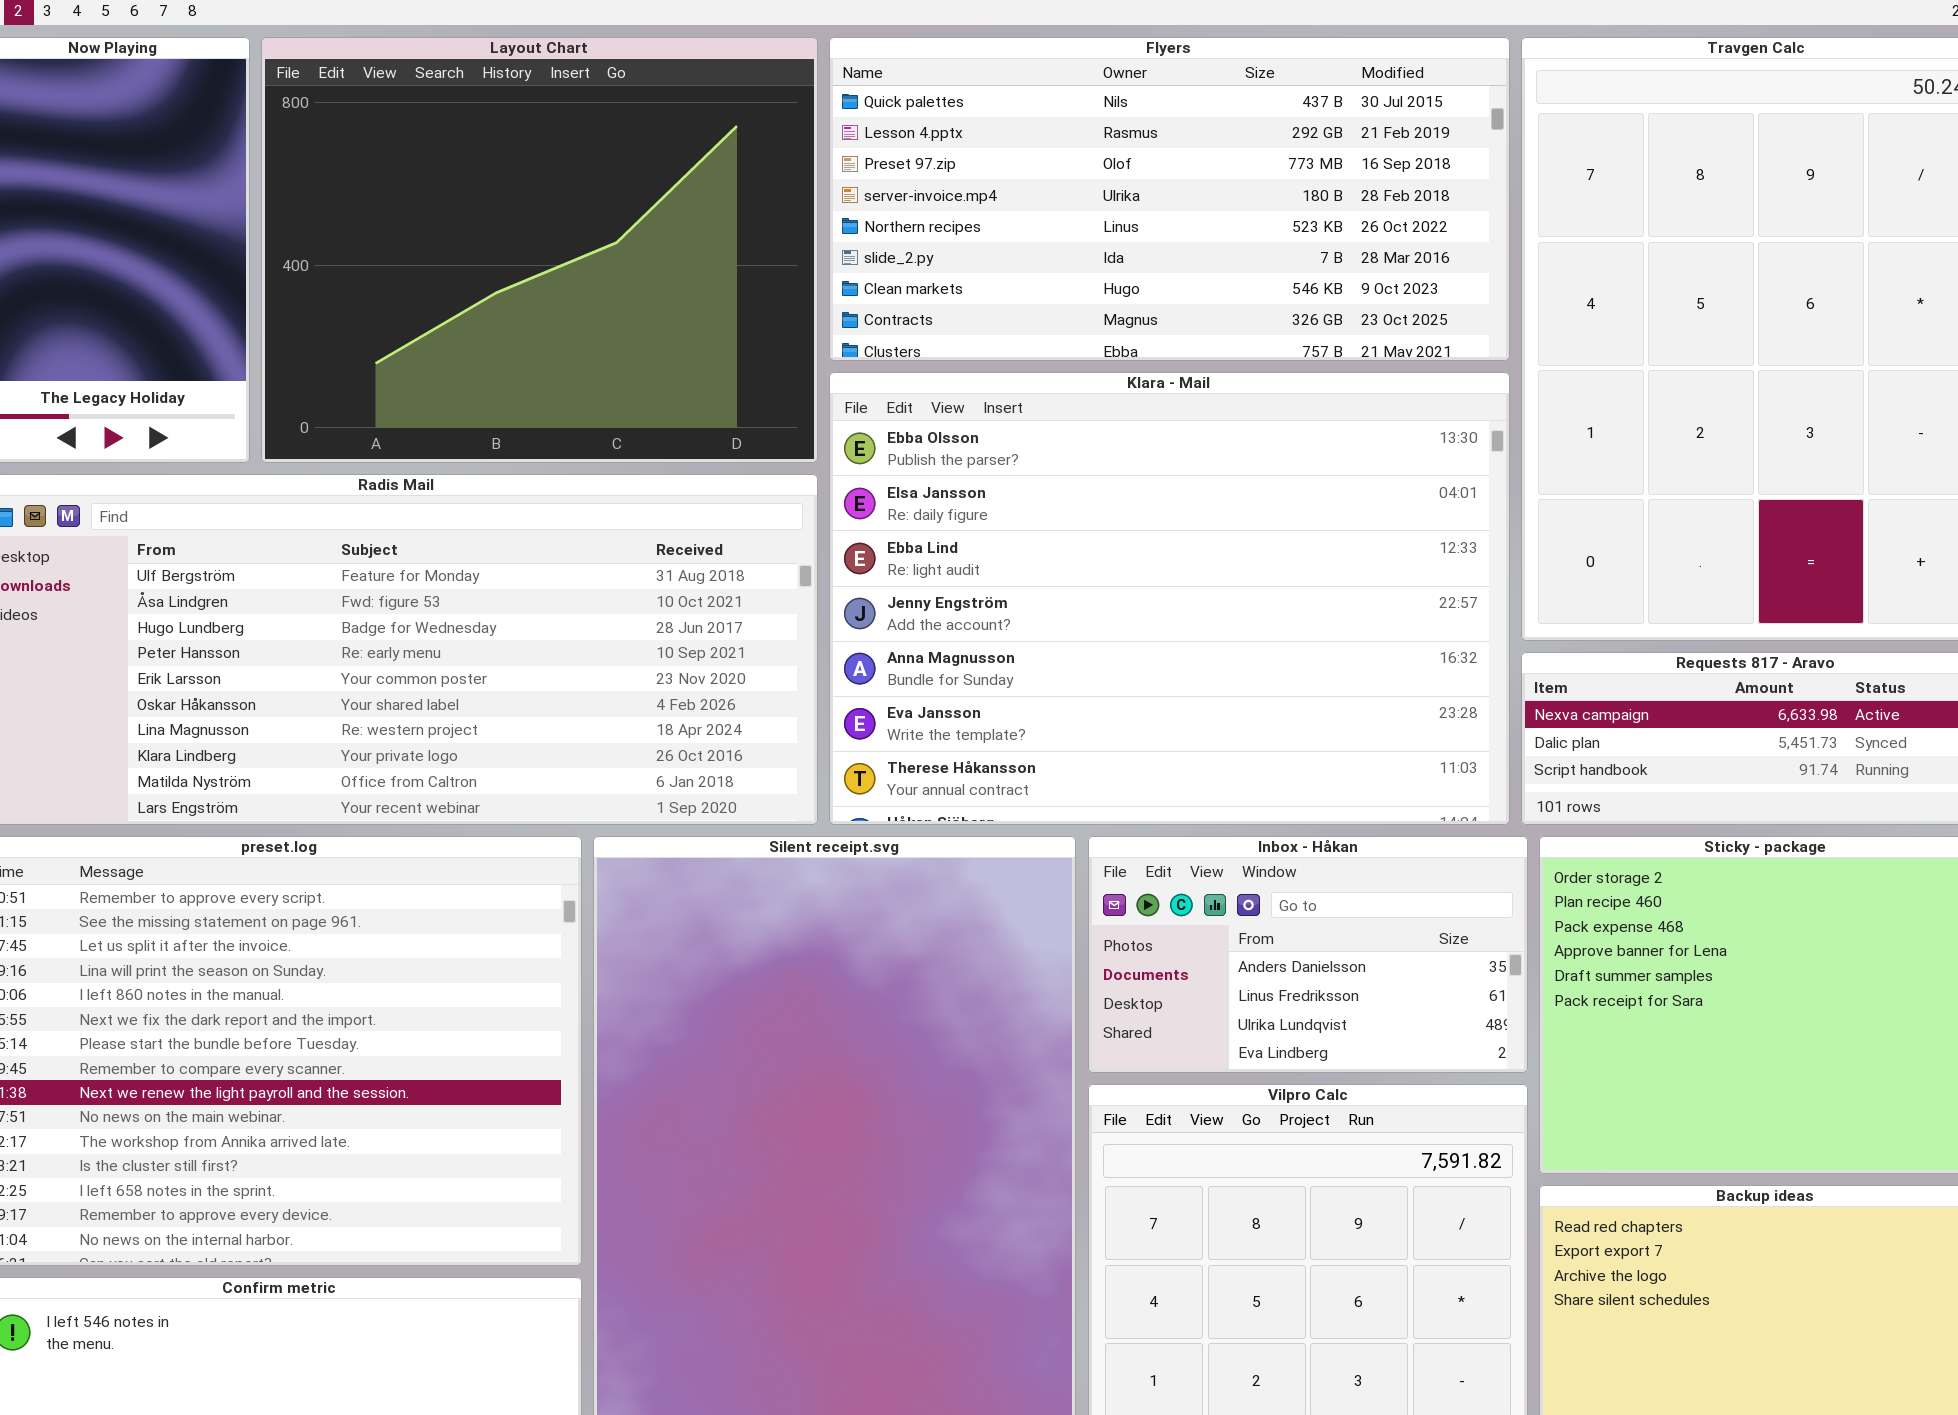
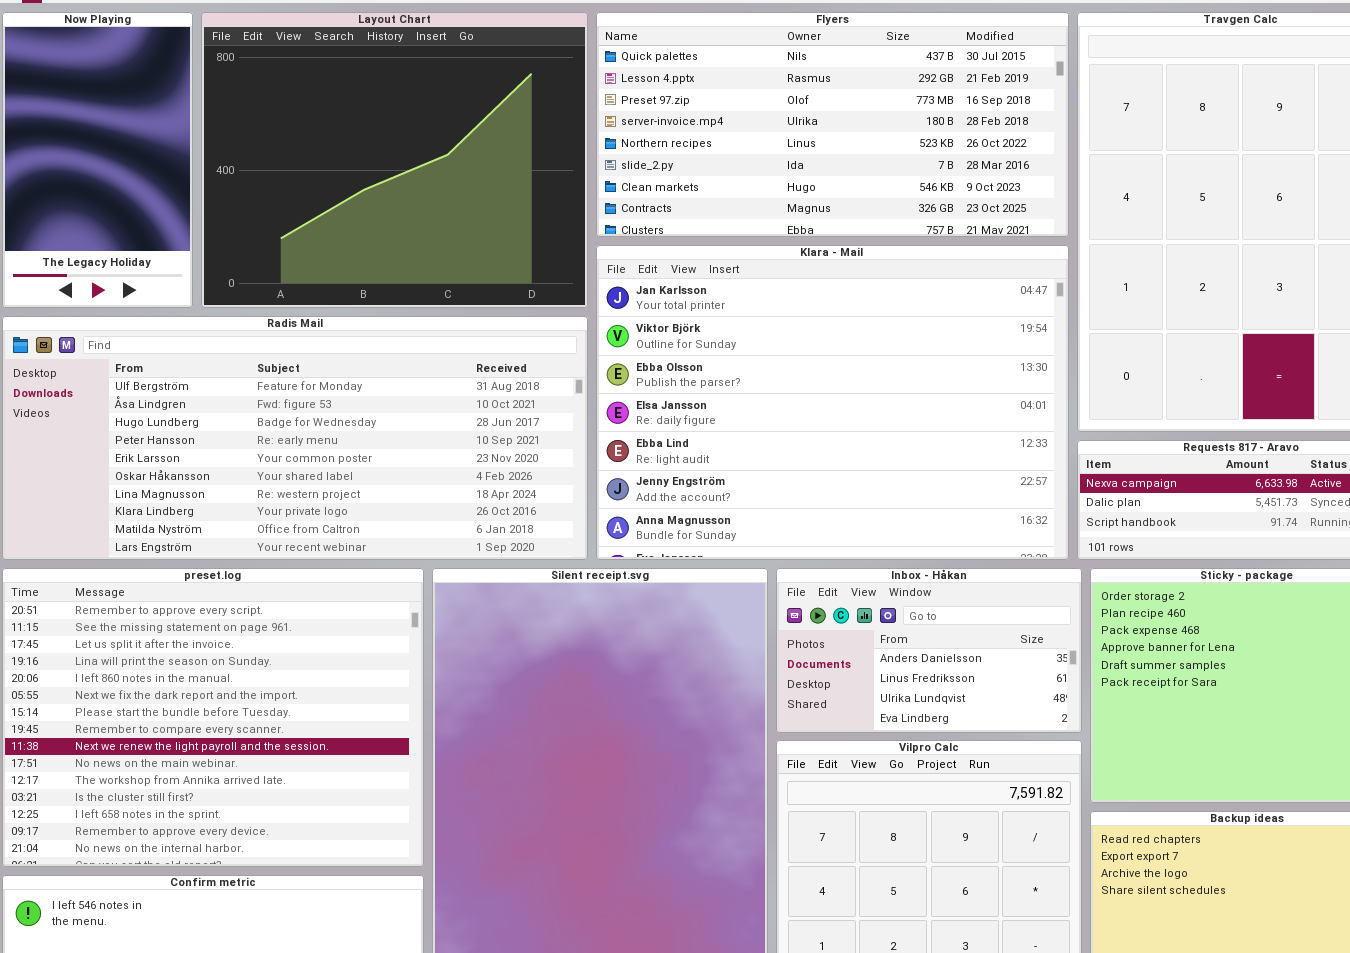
Klara - Mail: [829,372,1510,825] -> [596,245,1069,560], scrolled up 2 rows

